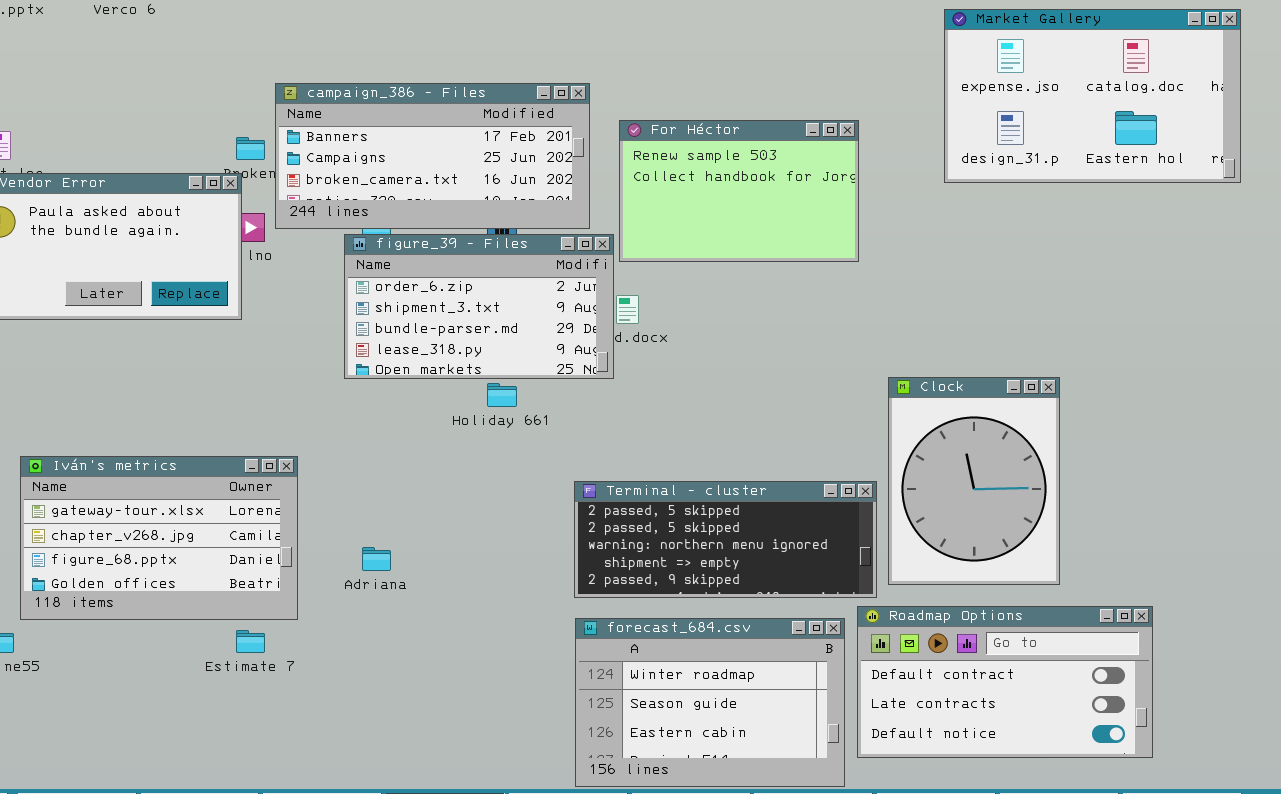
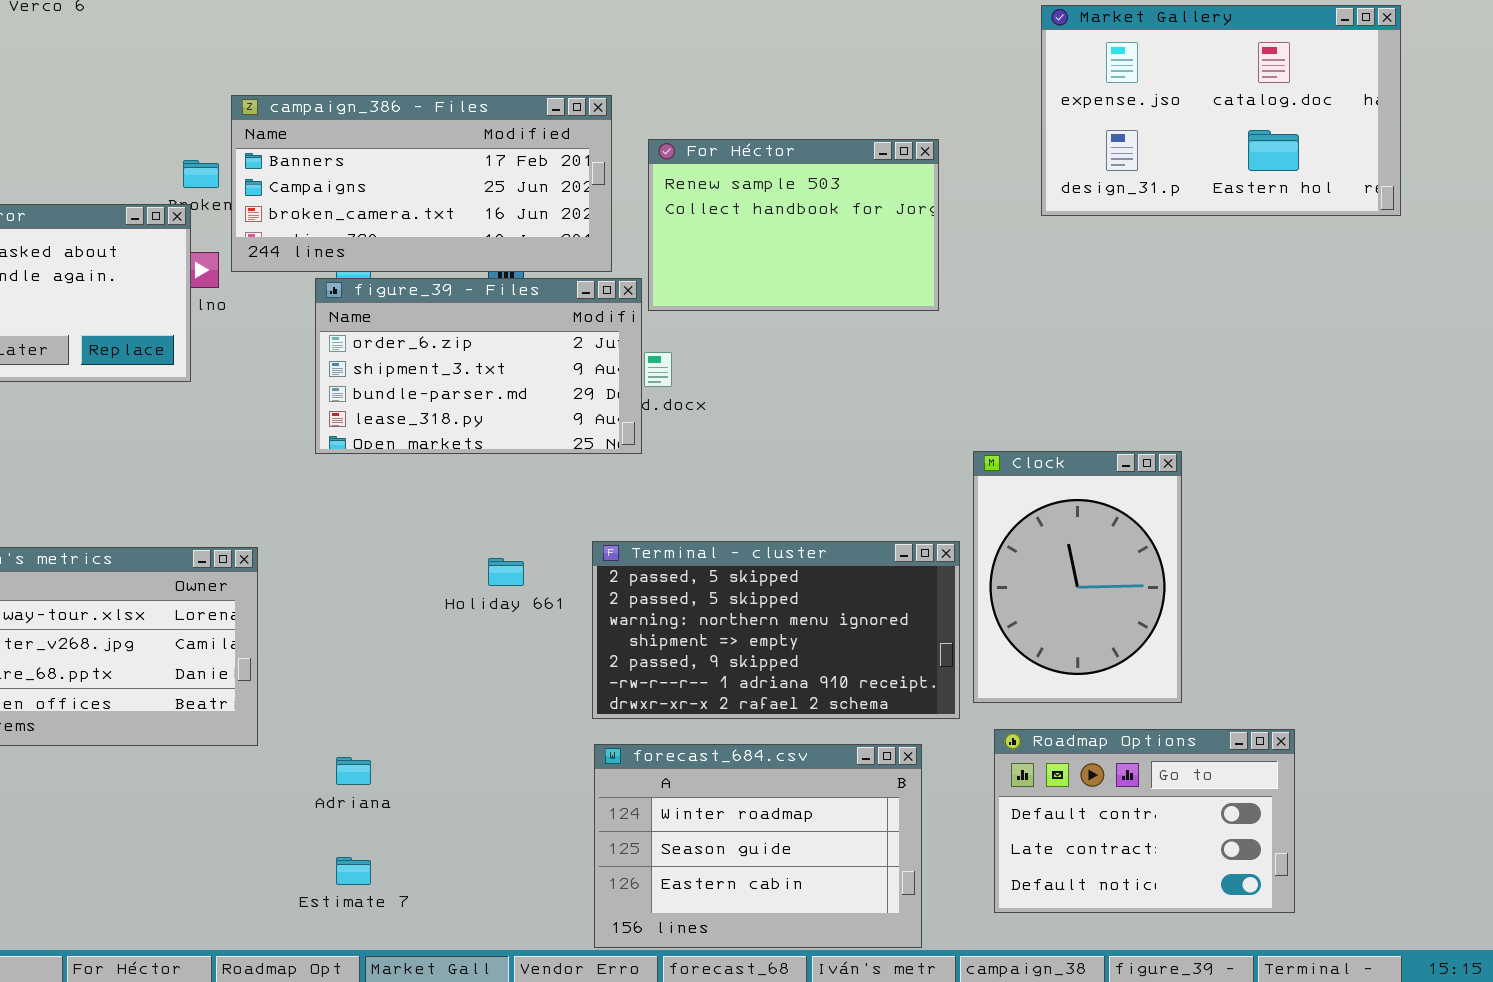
Holiday 661: [487,383,517,407] -> [488,558,524,586], moved
Terminal - cluster: [574,481,877,598] -> [592,541,960,719], resized
Adriana: [362,547,391,571] -> [336,757,371,785], moved
Roadmap Options: [857,606,1153,758] -> [994,729,1295,913], resized
Estimate 7: [236,630,265,653] -> [336,857,371,885], moved

